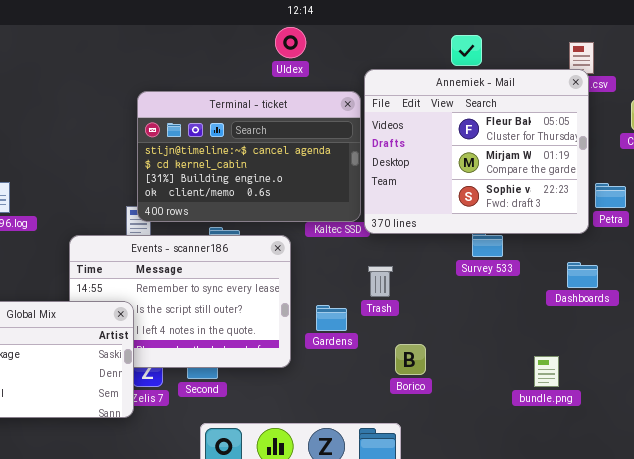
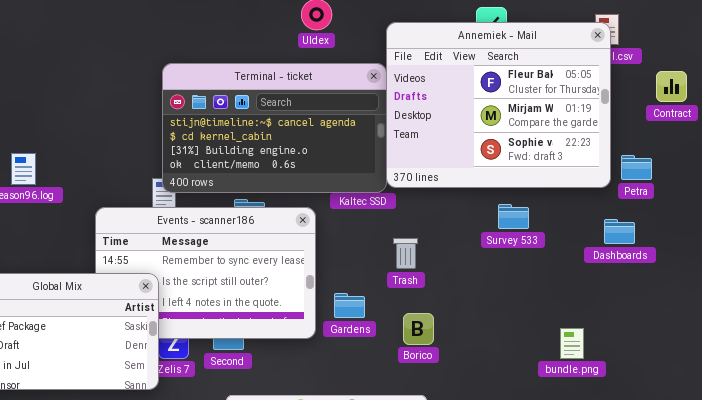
Annemiek - Mail: [364,69,589,234] -> [386,22,611,188], moved
Dashboards: [567,262,598,288] -> [604,219,635,244], moved
Gardens: [316,305,347,331] -> [334,293,365,318], moved
Borico: [395,344,426,375] -> [403,313,434,345], moved

